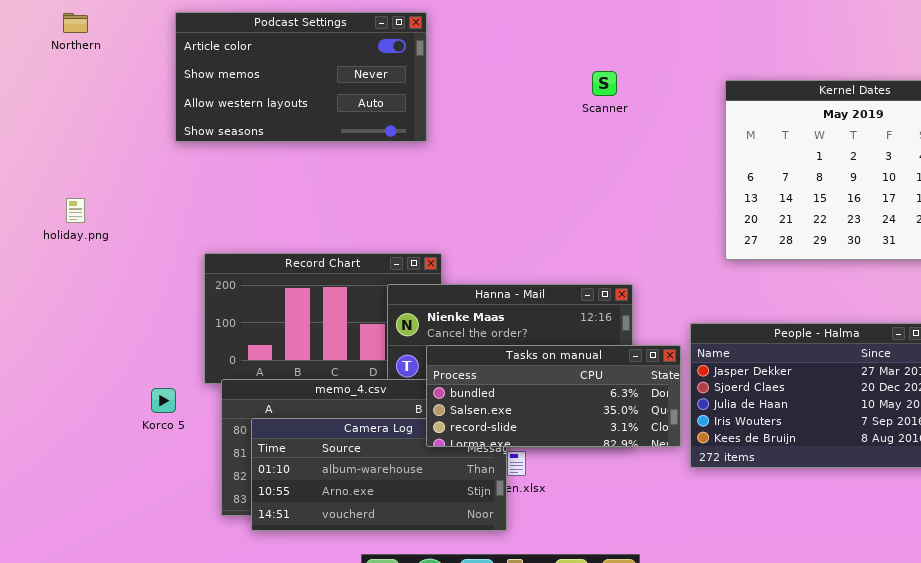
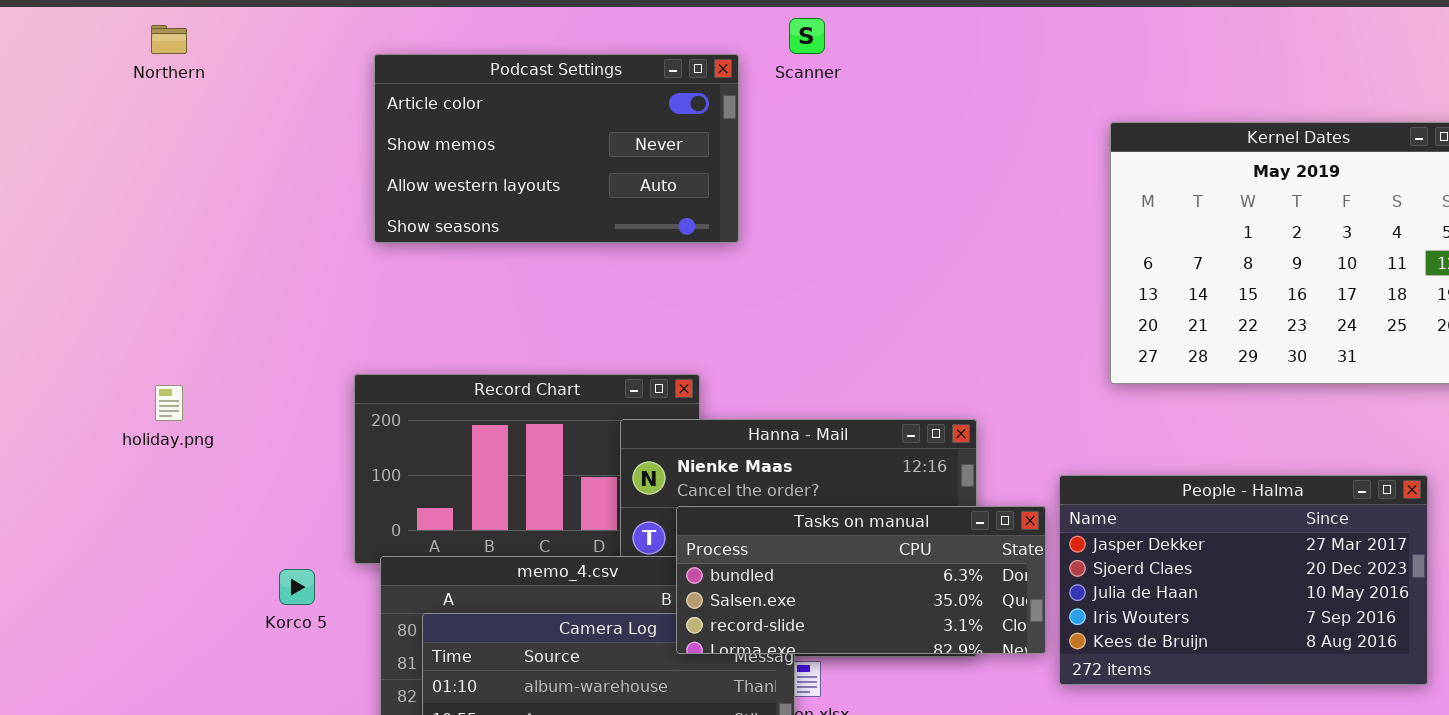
Podcast Settings: [175,12,427,142] -> [374,54,739,243], moved
Scanner: [592,71,617,96] -> [789,18,825,54], moved
holiday.png: [66,198,85,223] -> [155,385,183,421], moved

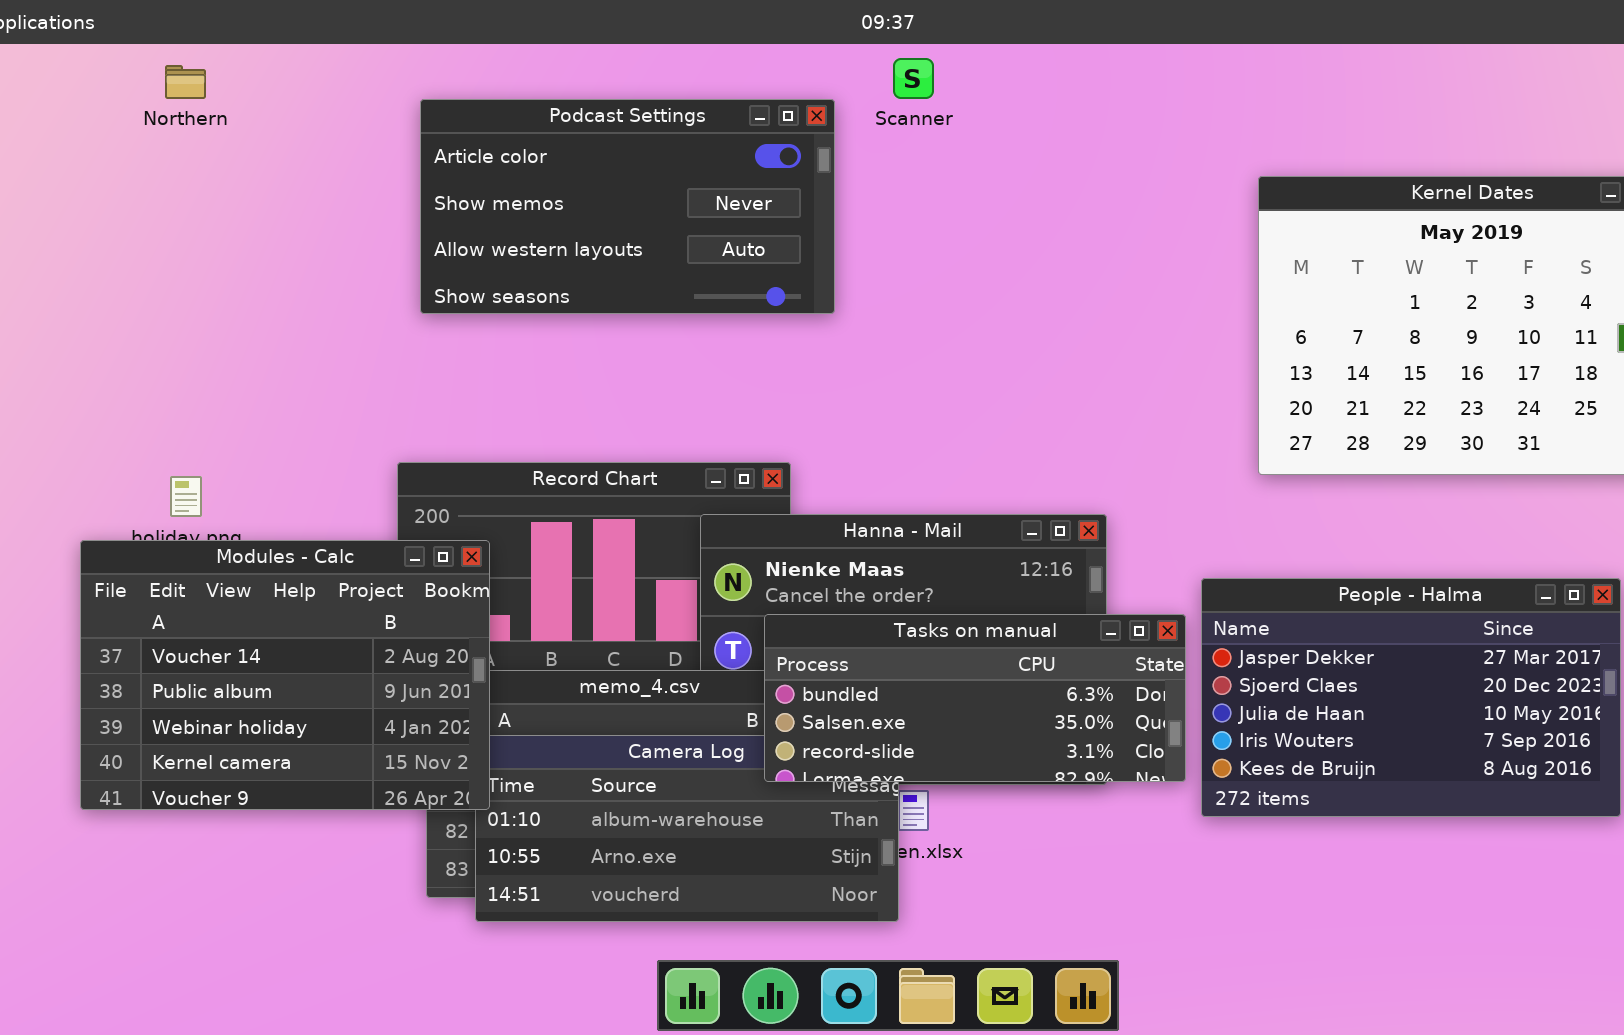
Modules - Calc: none -> [80,540,490,810], opened

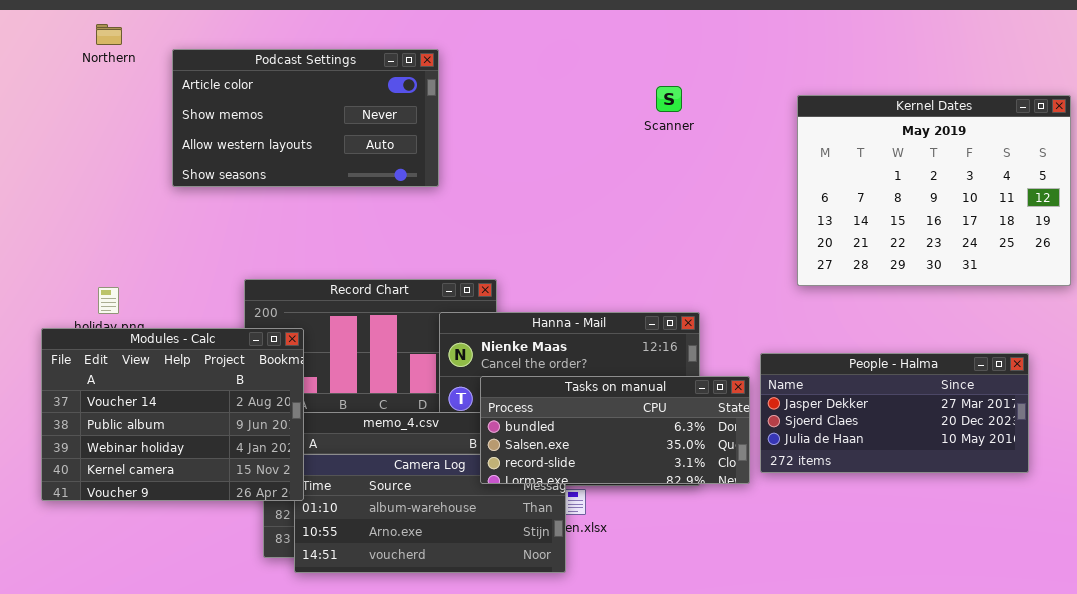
Scanner: [893,58,934,99] -> [656,86,682,112], moved
Podcast Settings: [420,99,835,314] -> [172,49,439,187], moved
People - Halma: [1201,578,1621,817] -> [760,353,1029,473], resized

